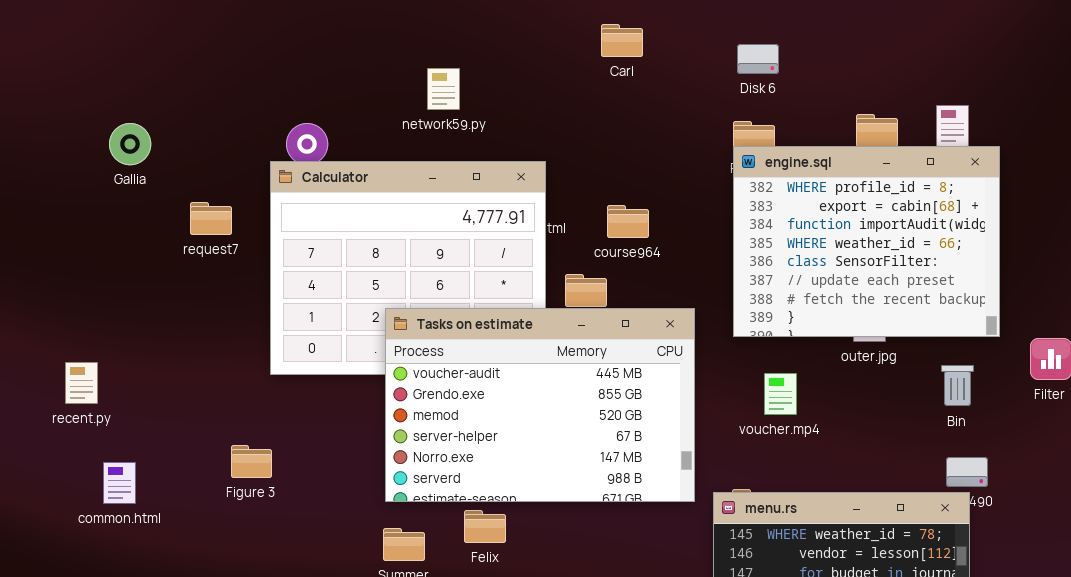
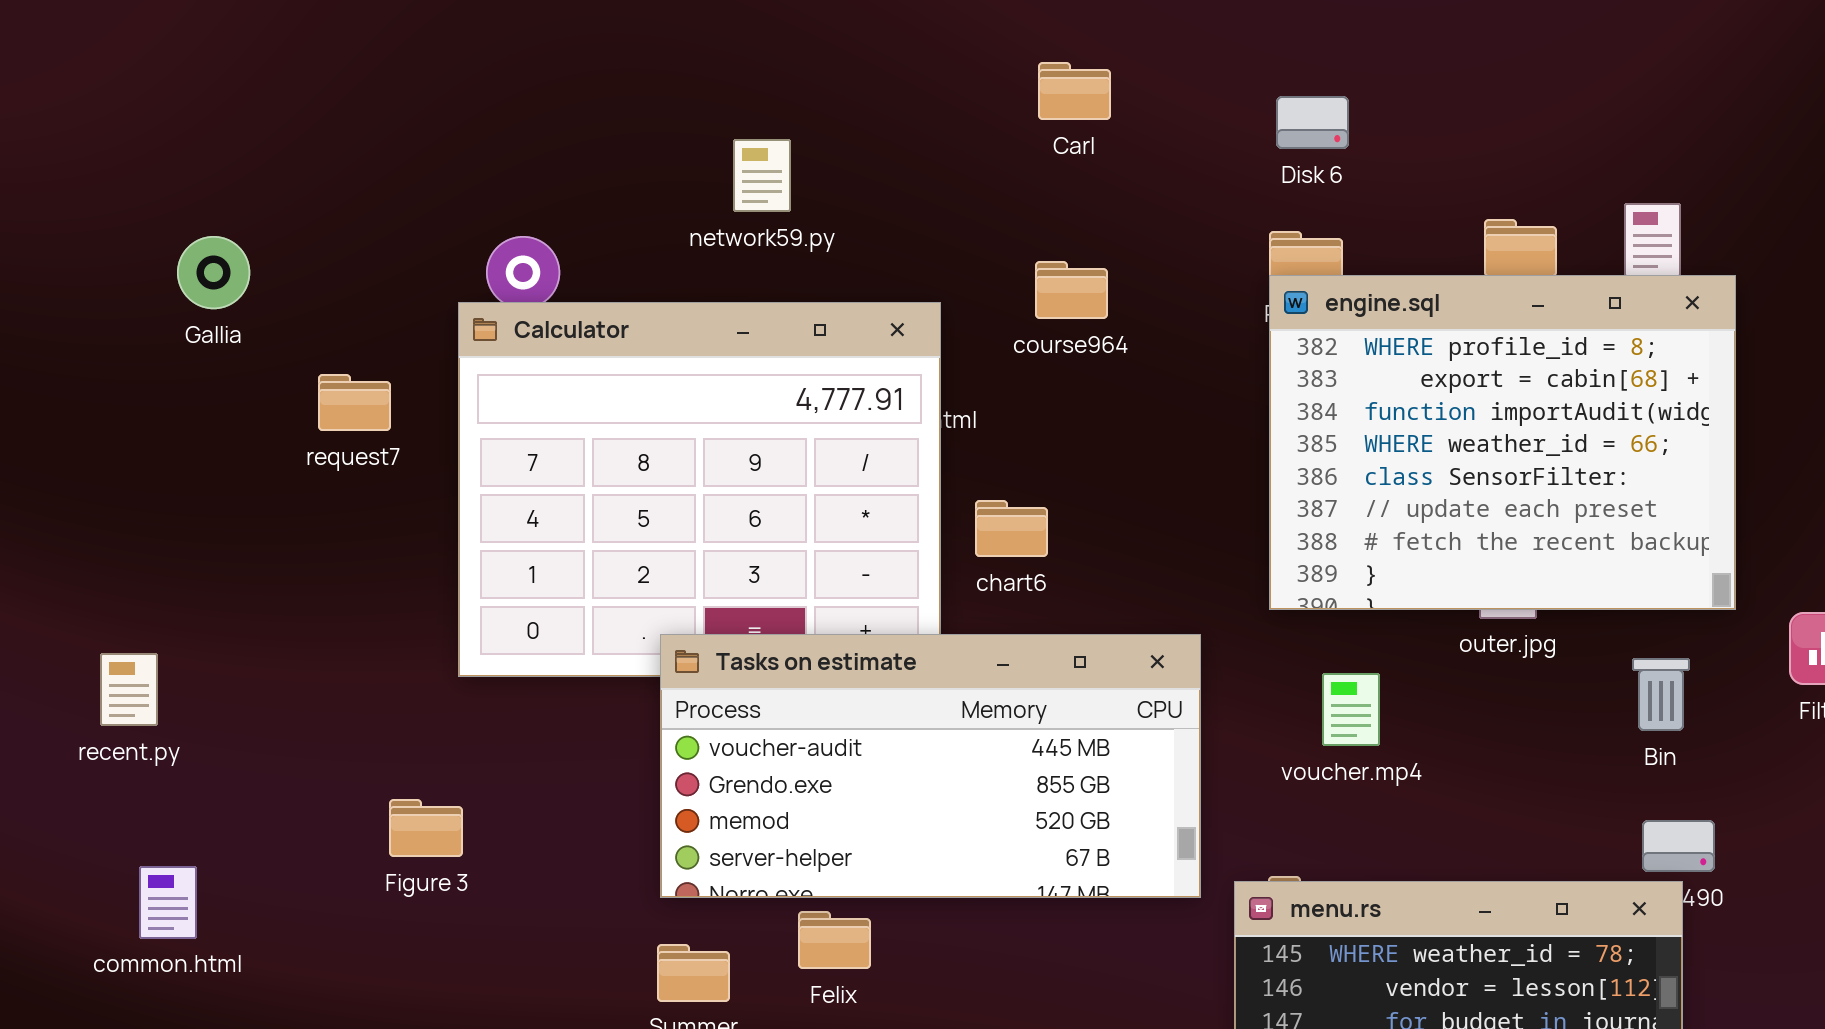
course964: [607,205,649,238] -> [1035,261,1108,319], moved
Tasks on estimate: [385,308,695,502] -> [660,634,1201,898], resized
common.html: [103,462,136,504] -> [139,866,197,939], moved

